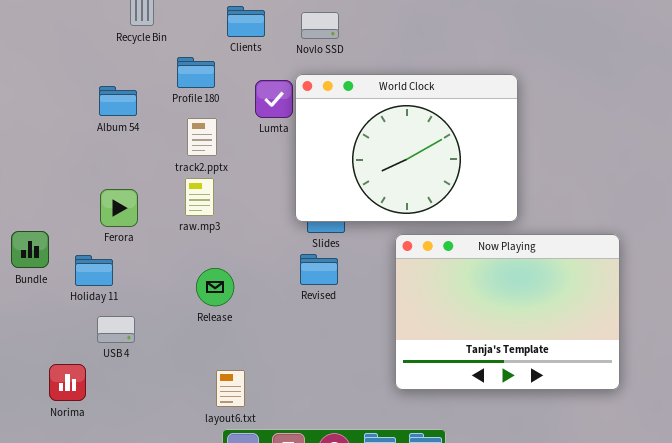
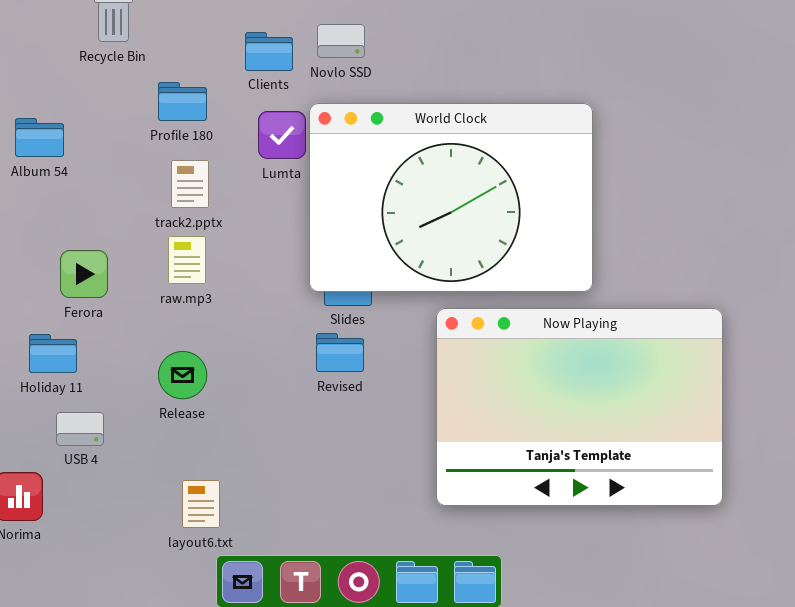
Clients: [227,6,265,37] -> [245,32,293,71], moved
Album 54: [99,86,137,116] -> [15,118,64,157], moved
Release: [196,268,234,306] -> [158,351,207,399], moved
layout6.txt: [216,370,245,407] -> [182,480,220,528], moved

